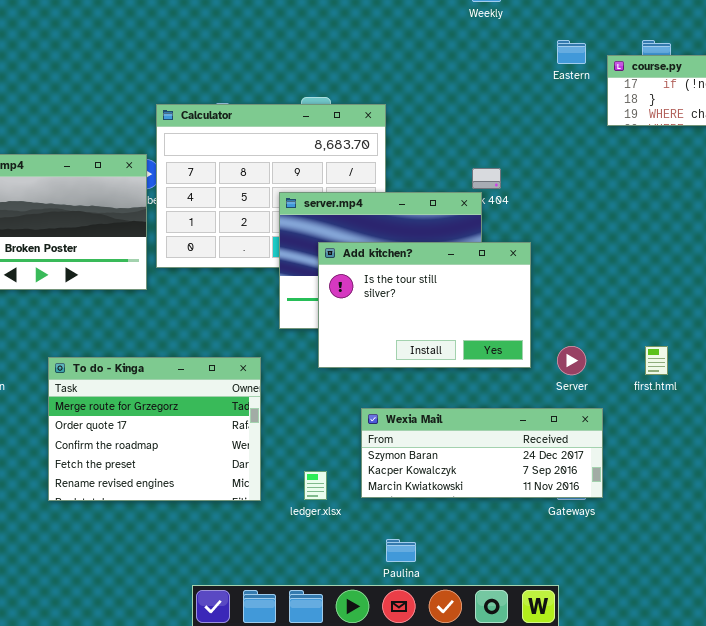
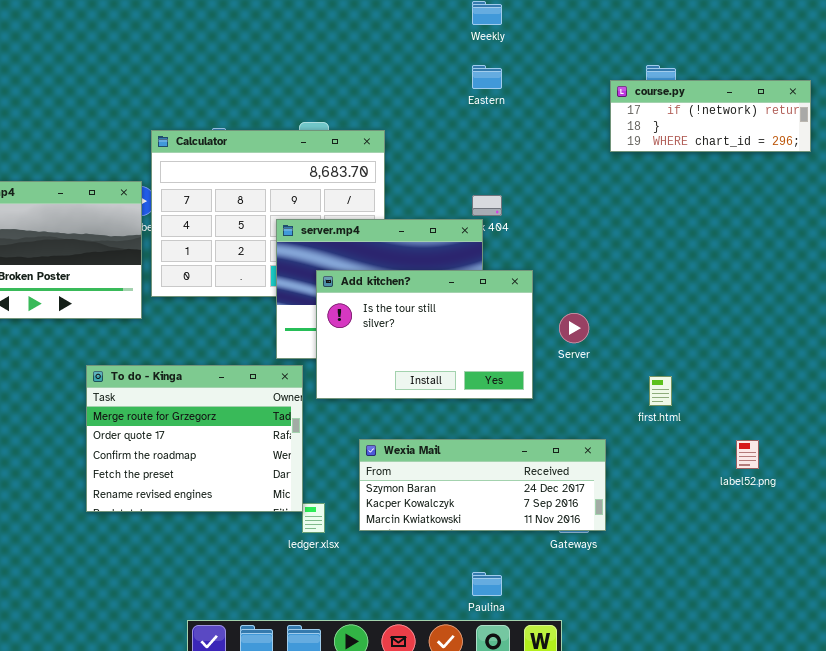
Eastern: [557,40,586,64] -> [472,65,502,89], moved
Server: [557,346,586,375] -> [559,313,589,343], moved
To do - Kinga: [48,357,261,501] -> [86,365,303,512], moved
Paulina: [386,539,416,562] -> [472,572,502,596], moved

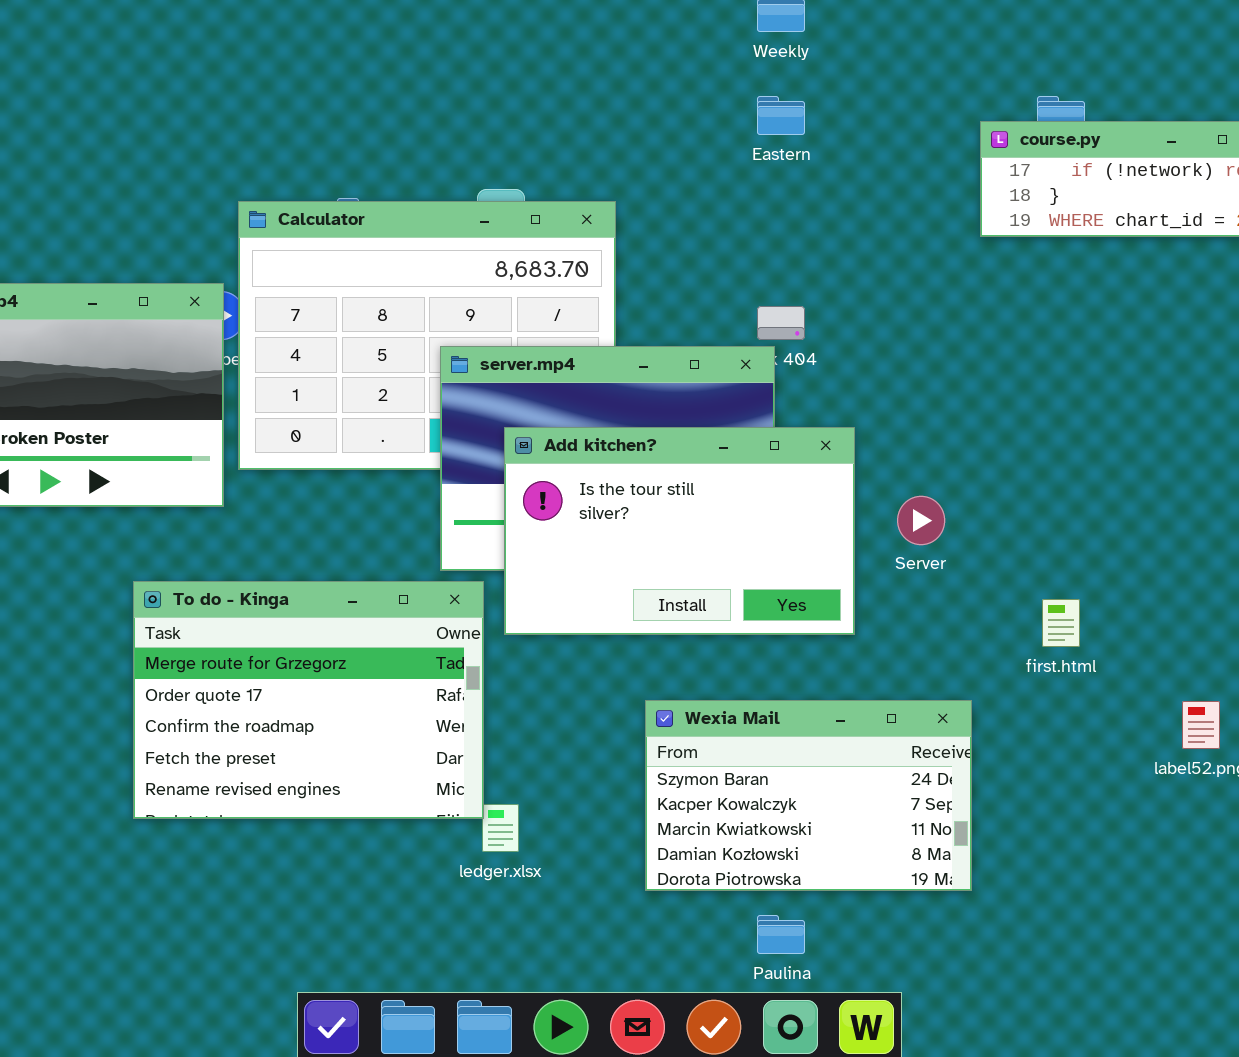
Wexia Mail: [359,439,606,531] -> [645,700,972,891], resized

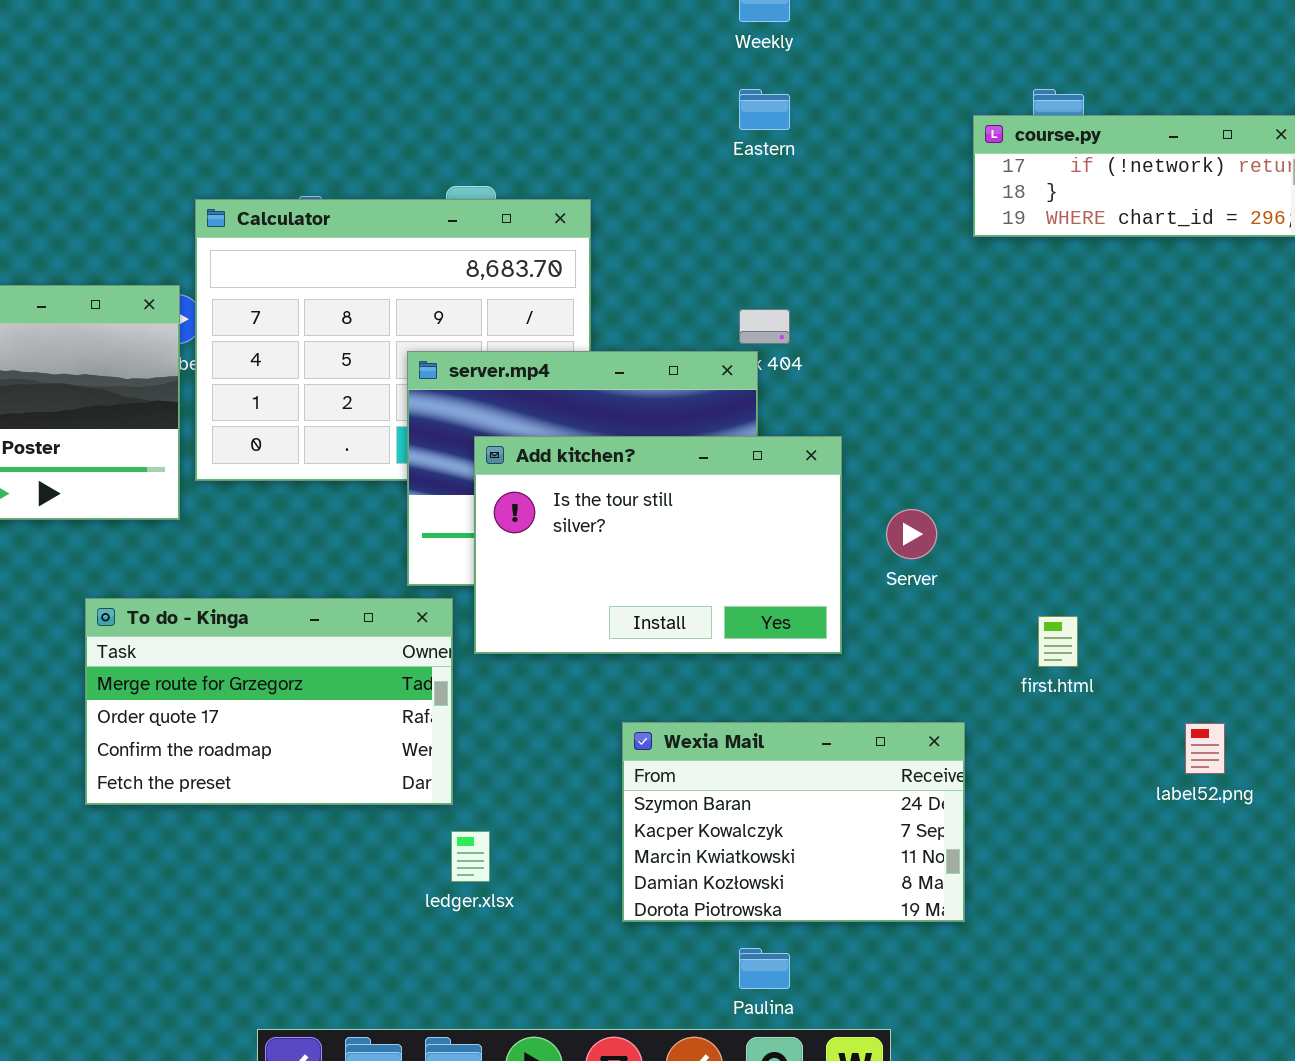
To do - Kinga: [133,581,484,819] -> [85,598,453,805], resized

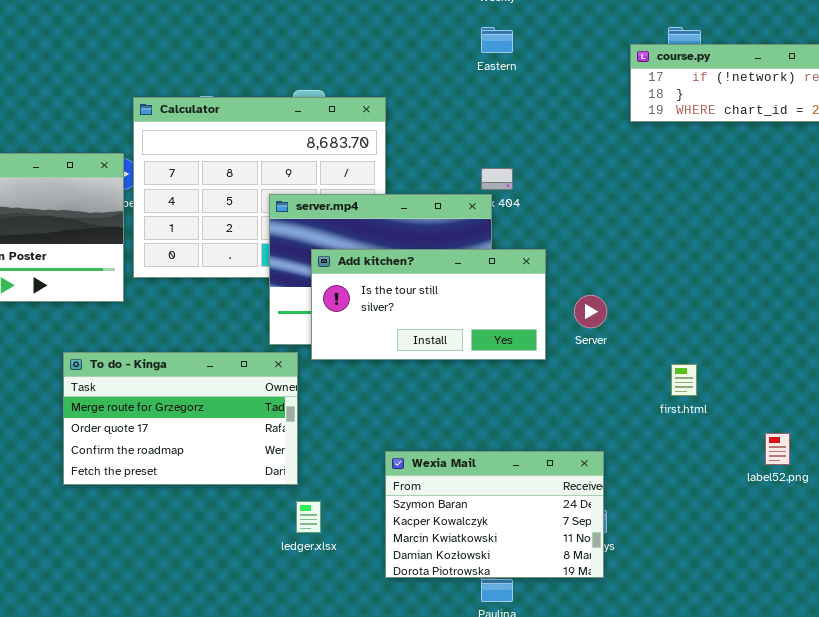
Add kitchen?: [474,436,842,654] -> [311,249,546,360], resized
Wexia Mail: [622,722,965,922] -> [385,451,604,578], moved

